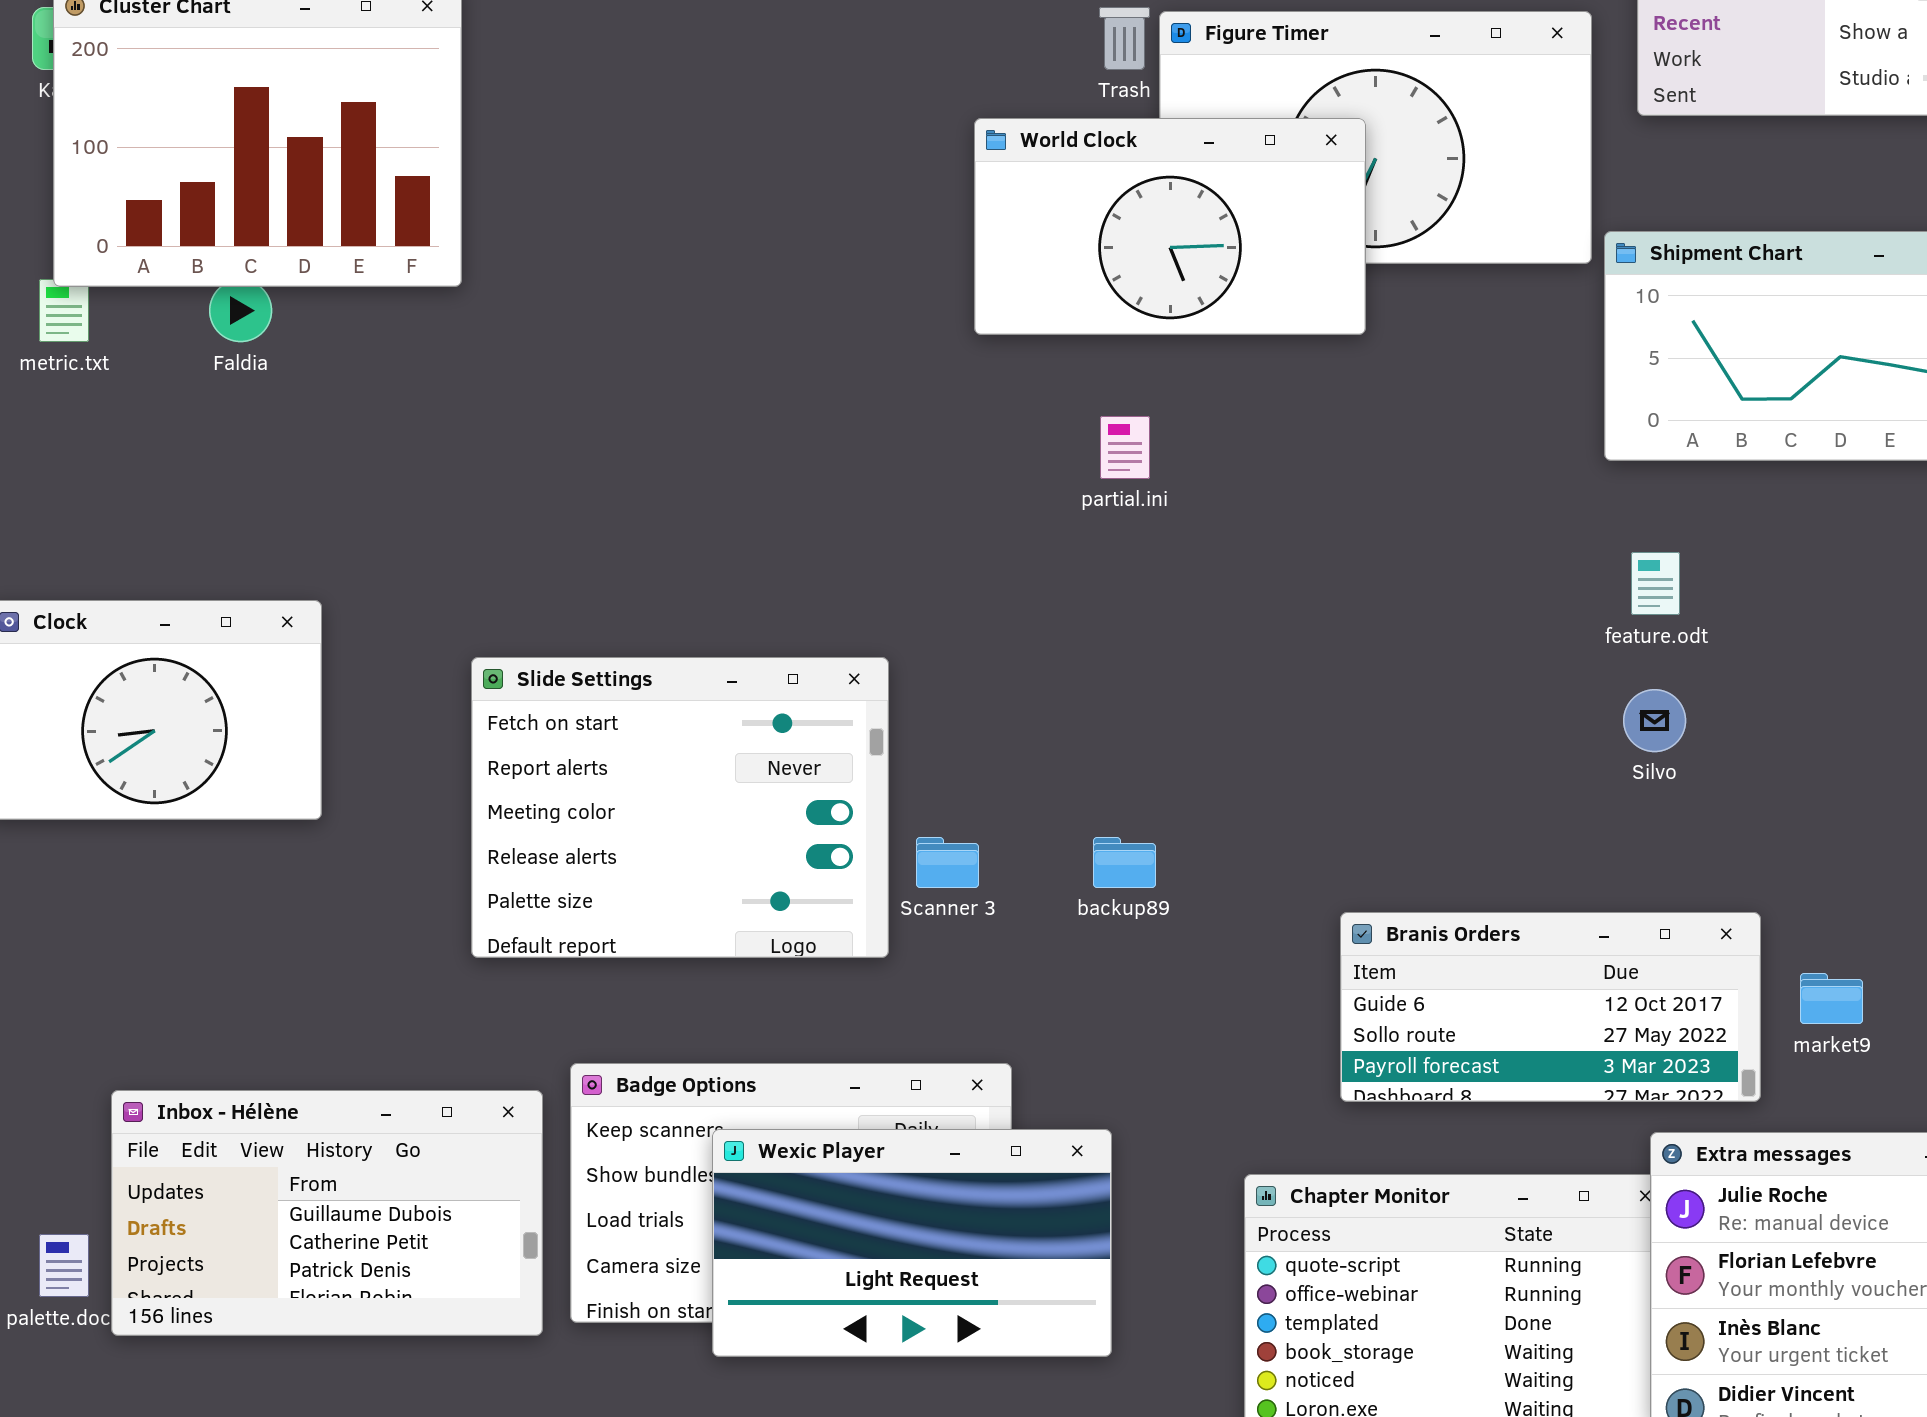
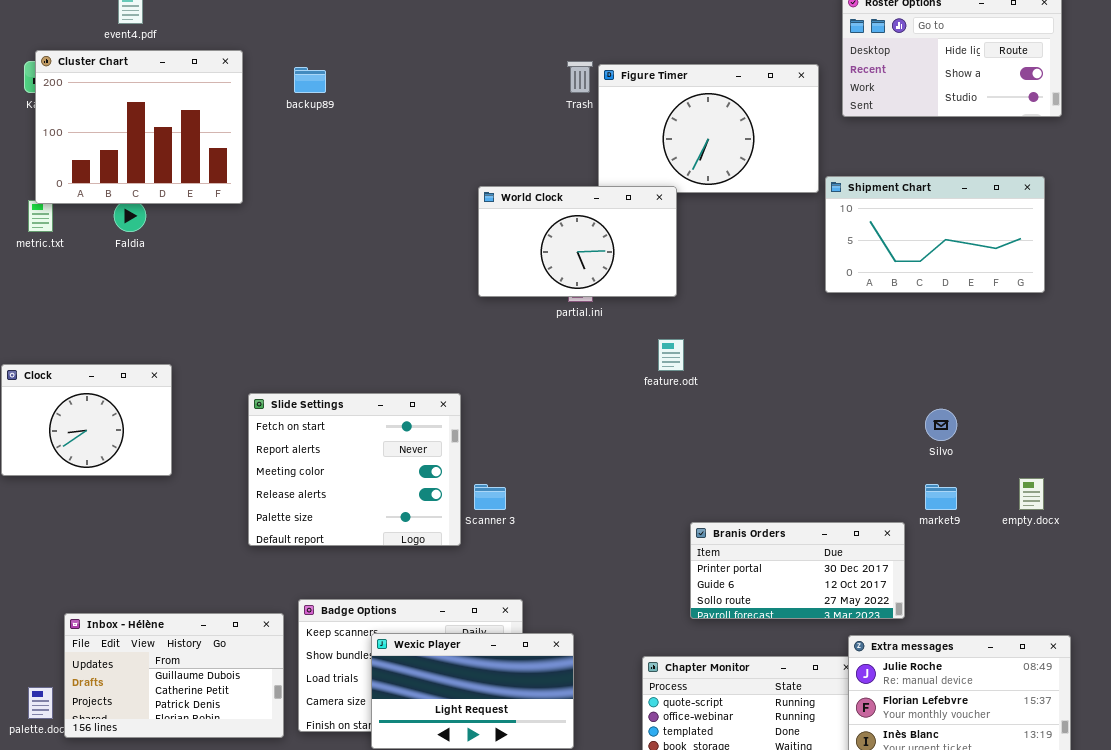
World Clock: [974,118,1366,335] -> [478,186,677,297], moved
feature.odt: [1631,552,1680,615] -> [658,339,684,371], moved
Silvo: [1623,689,1686,752] -> [925,409,957,441], moved
backup89: [1093,837,1156,888] -> [294,67,326,93], moved
Branis Orders: [1340,912,1761,1102] -> [690,522,905,619], scrolled up 1 row
market9: [1800,973,1863,1024] -> [925,484,957,510], moved

